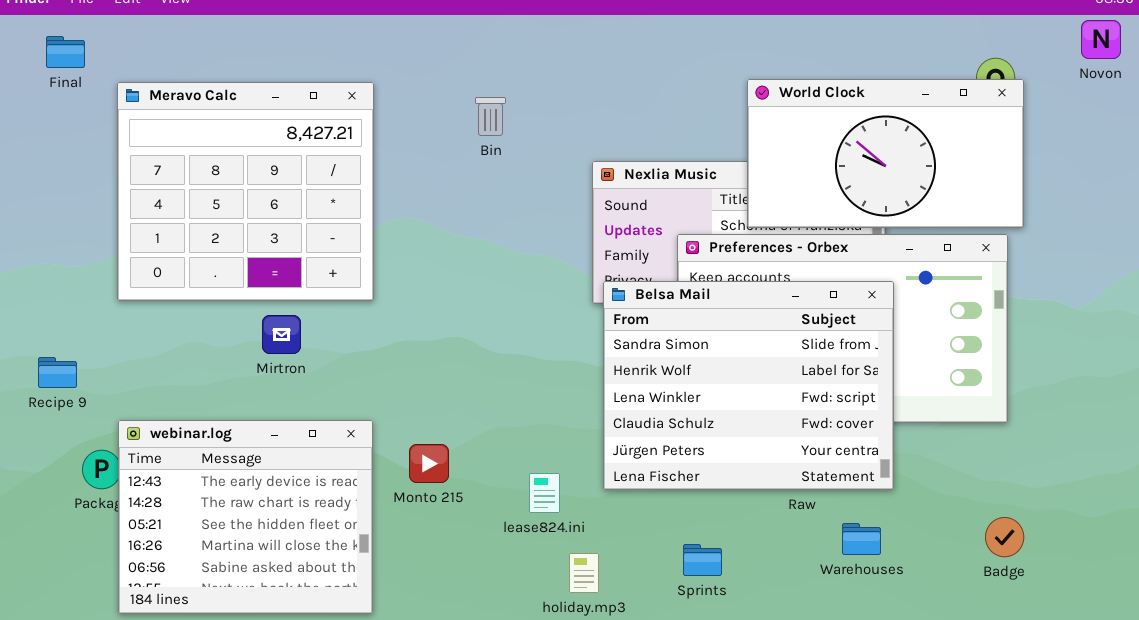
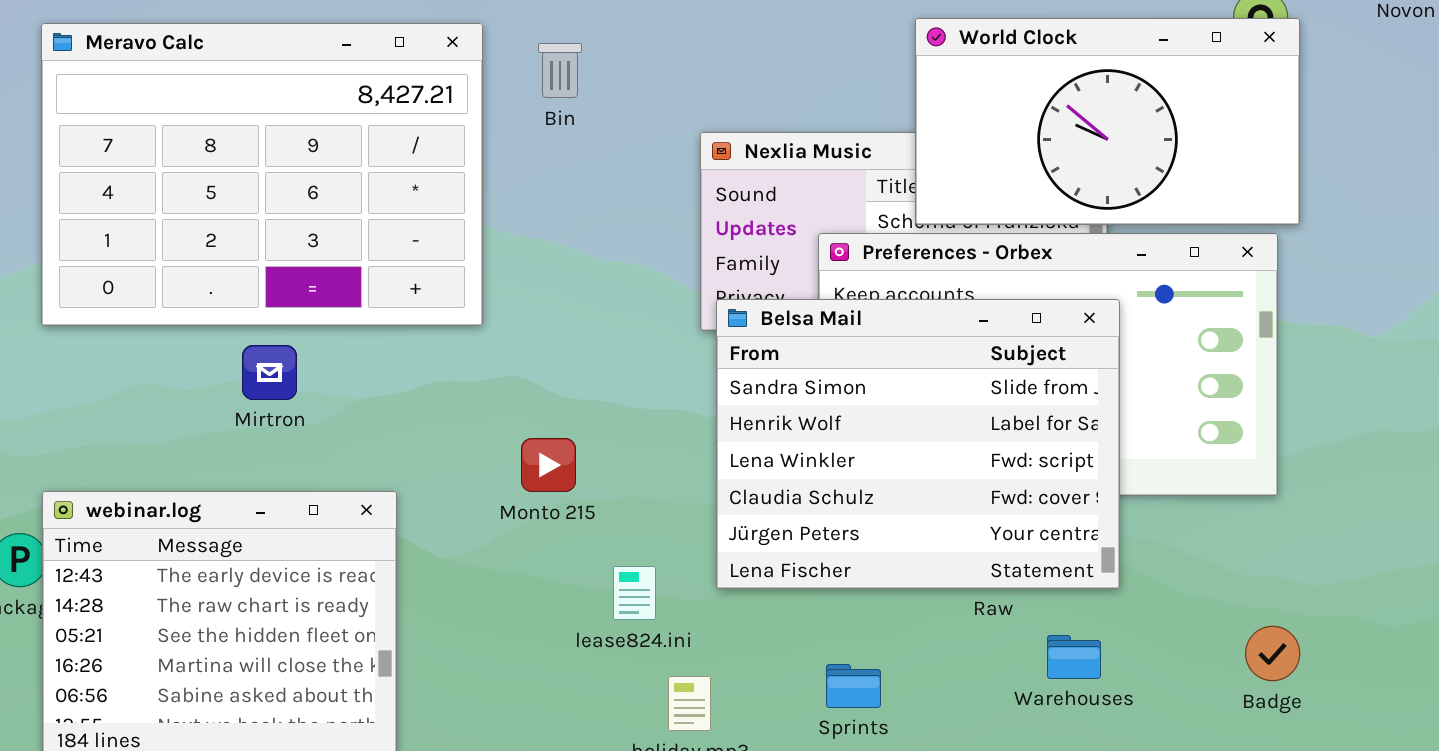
Meravo Calc: [117,82,374,301] -> [41,23,483,326], resized
Monto 215: [409,444,449,483] -> [521,438,576,492], moved

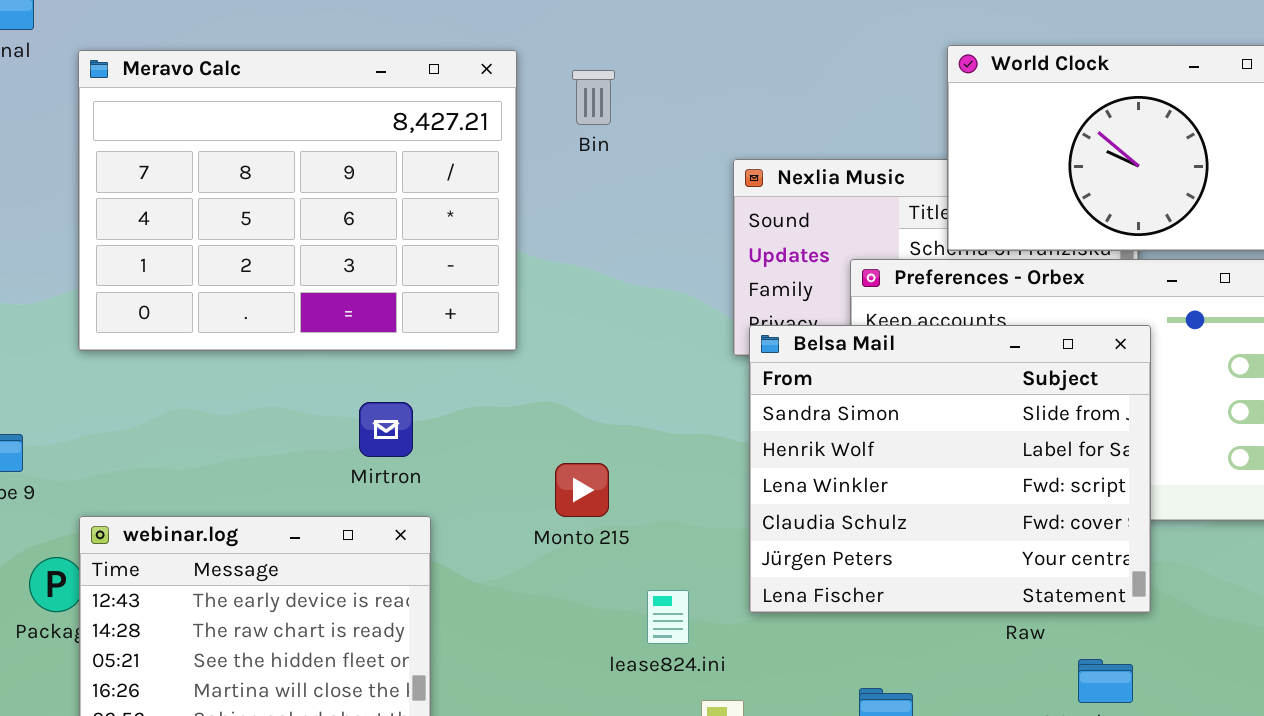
Mirtron: [242,345,297,400] -> [359,402,413,457], moved

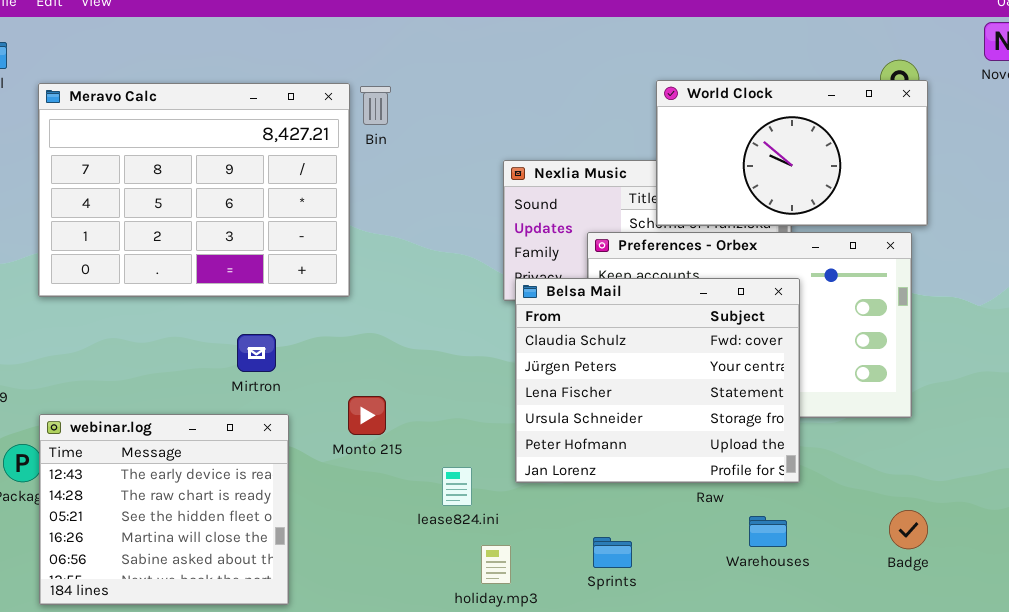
Bin: [572,70,615,125] -> [360,86,391,125], moved
Belsa Mail: [749,325,1151,613] -> [515,278,800,483], scrolled down 3 rows
Monto 215: [555,463,609,517] -> [348,396,386,435], moved

